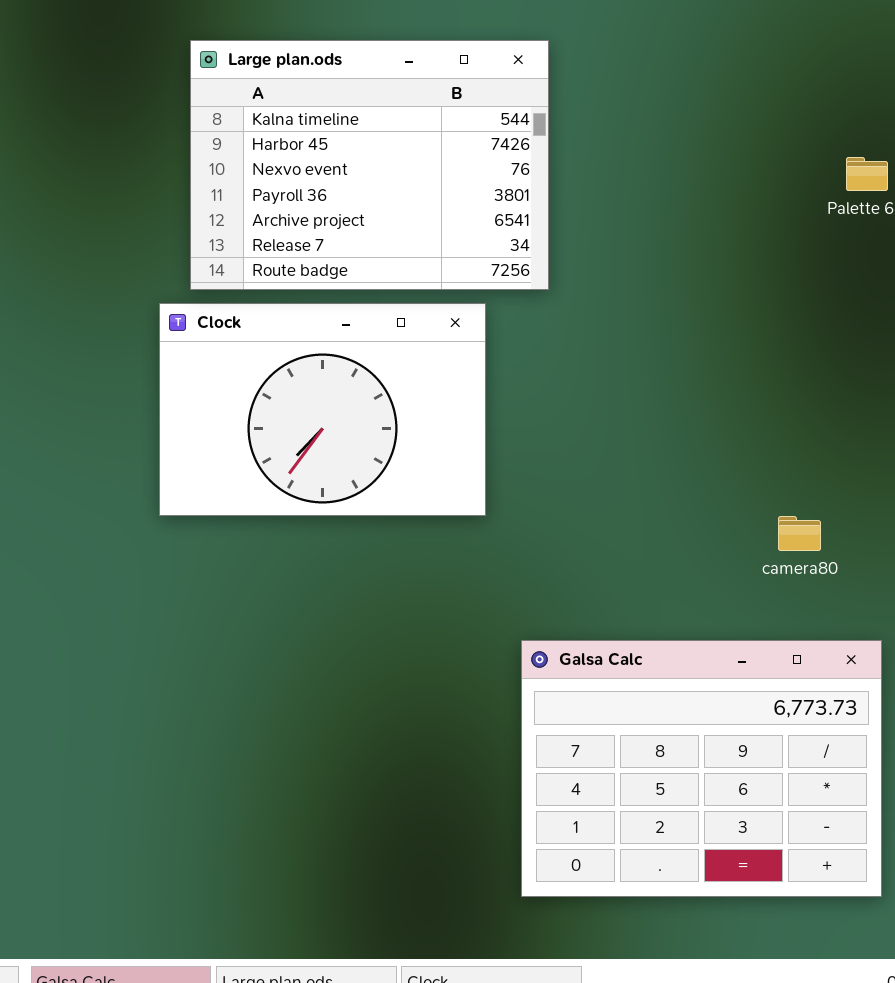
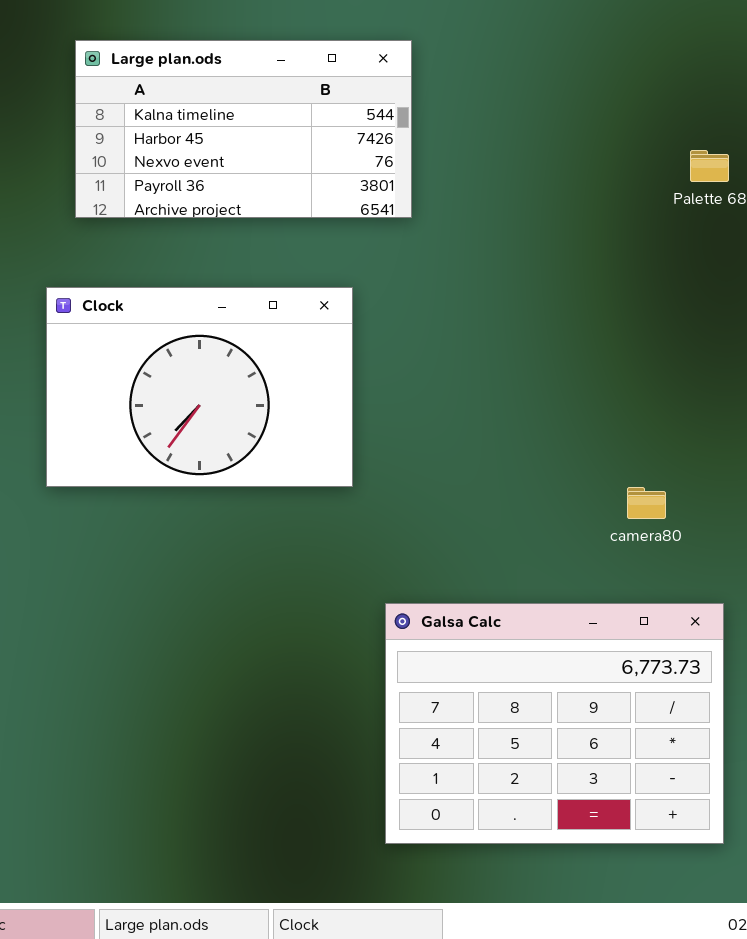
Large plan.ods: [190,40,549,290] -> [75,40,412,218], resized

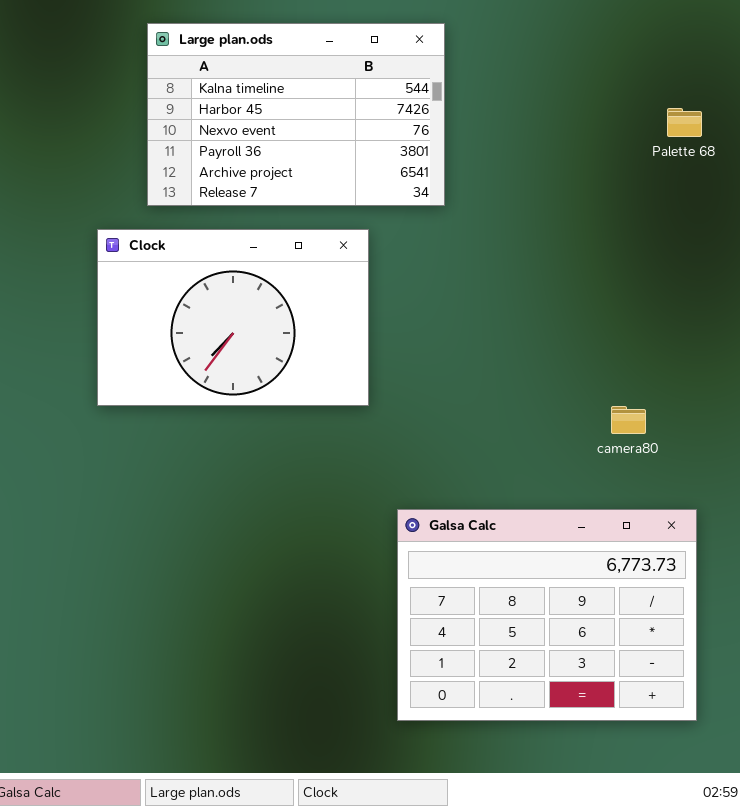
Large plan.ods: [75,40,412,218] -> [147,23,445,206], moved, resized

